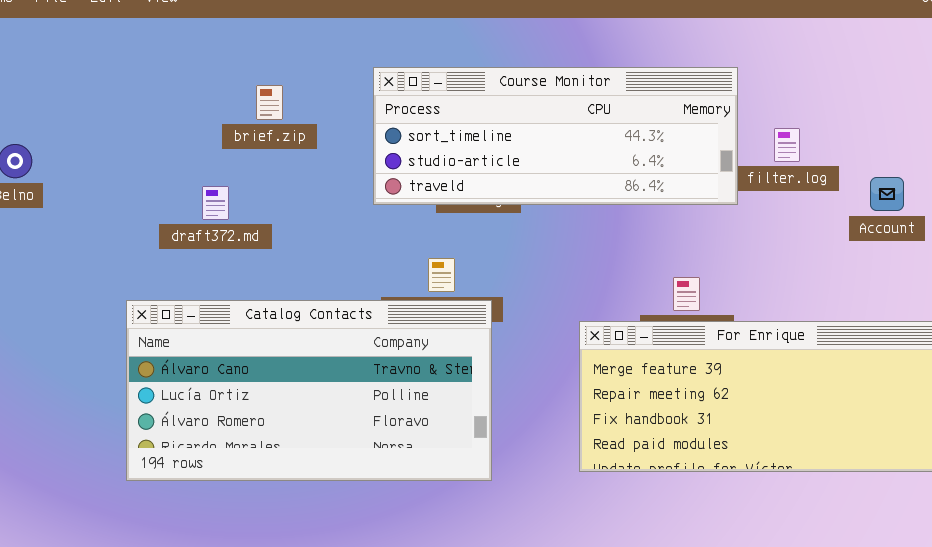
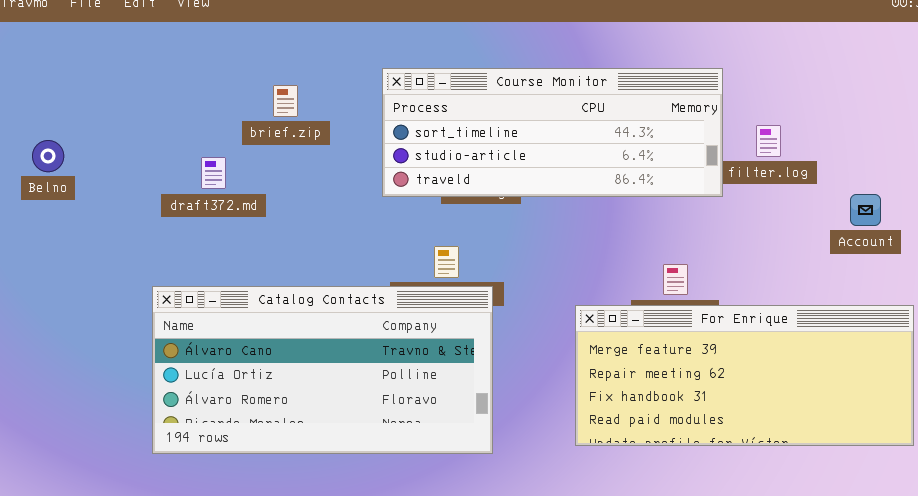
Account: [870,177,904,211] -> [850,194,881,226], moved
draft372.md: [202,186,229,220] -> [201,157,226,189], moved

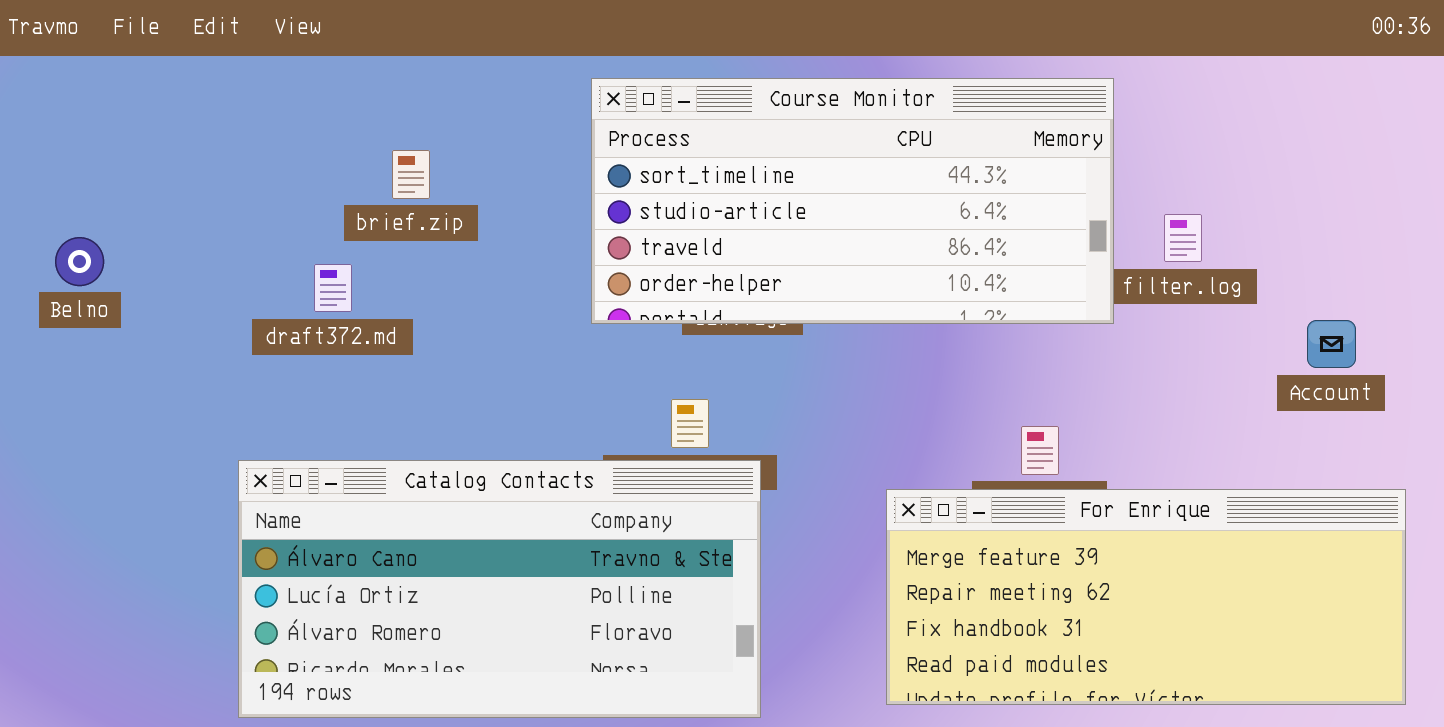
Course Monitor: [382,68,723,197] -> [591,78,1114,324], resized
brief.zip: [273,85,298,117] -> [392,150,430,199], moved

